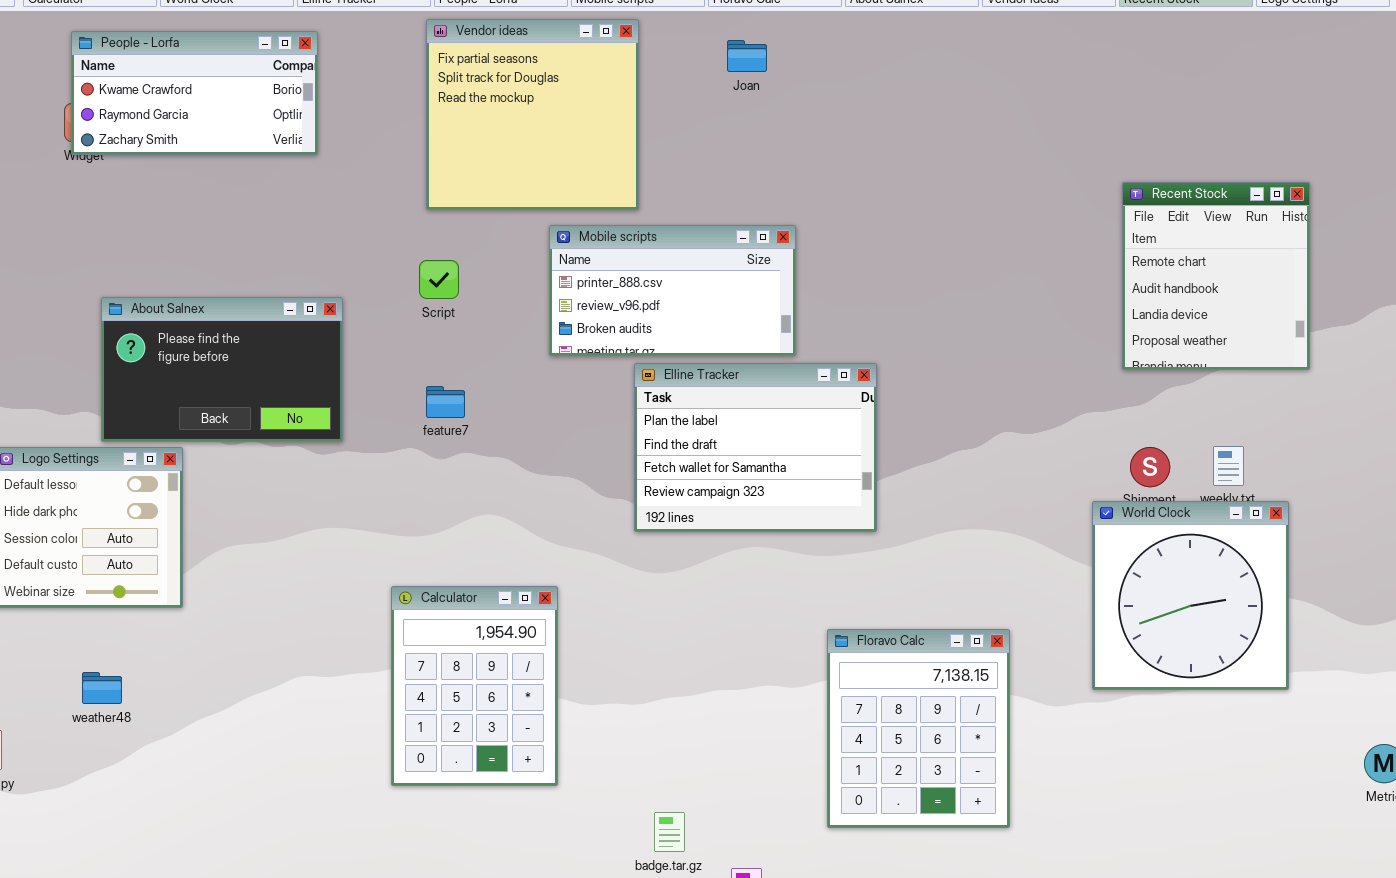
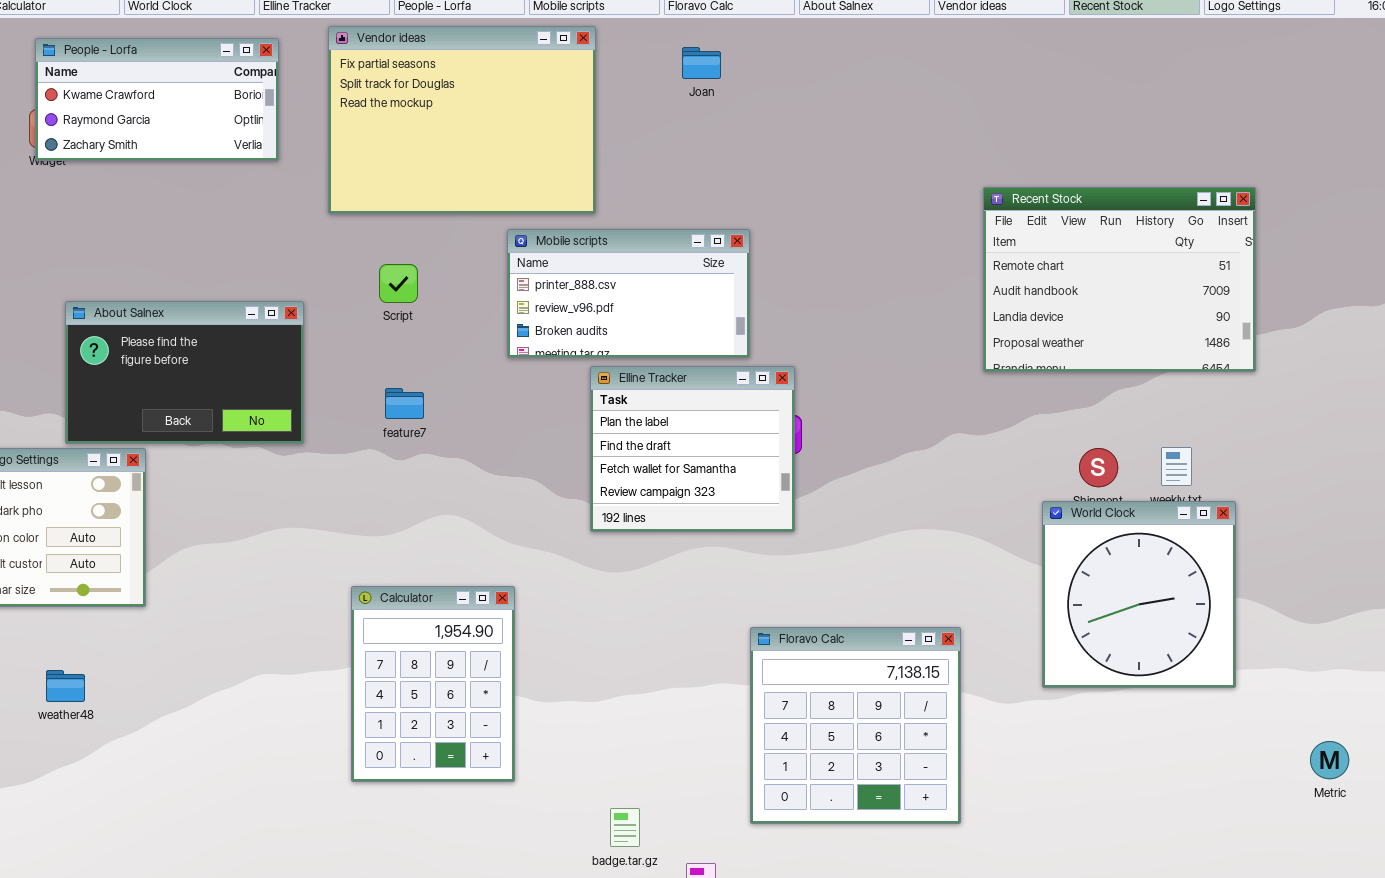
Vendor ideas: [426,19,639,210] -> [328,26,596,214], resized
Recent Stock: [1122,182,1310,370] -> [983,187,1256,372], resized
Elline Tracker: [634,363,877,532] -> [590,366,795,532], resized
Floravo Calc: [827,629,1010,828] -> [750,627,961,824], resized

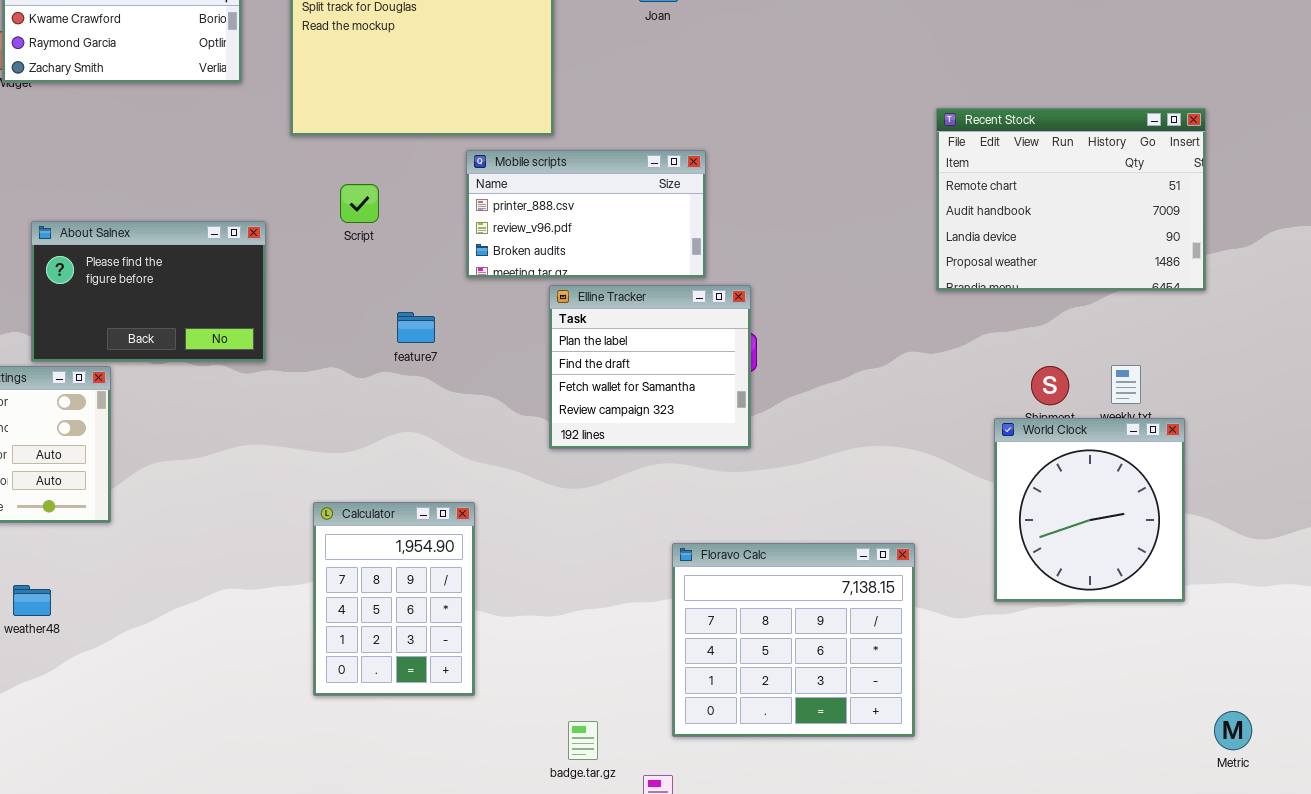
feature7: [385,388,424,419] -> [397,312,435,343], moved
Floravo Calc: [750,627,961,824] -> [672,543,915,737], resized
Metric: [1310,741,1349,779] -> [1214,711,1252,750], moved

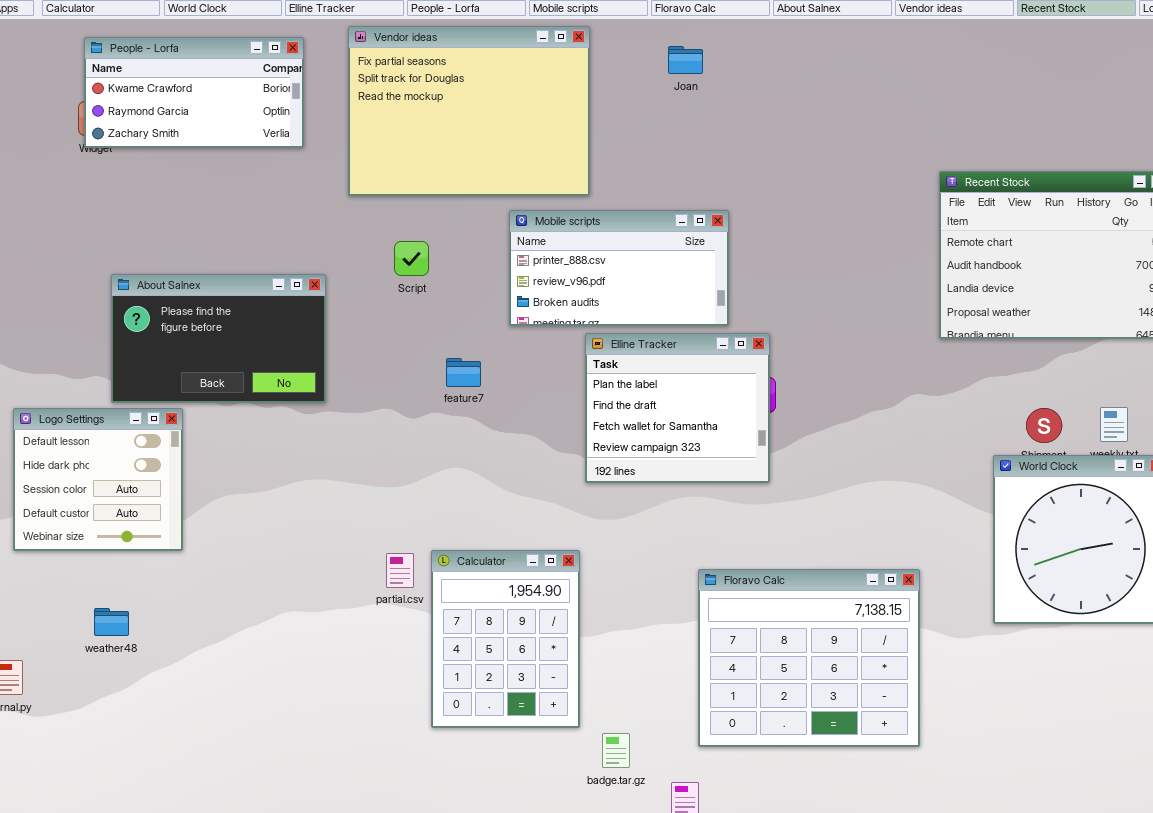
Calculator: [313,502,475,696] -> [431,550,580,728], moved

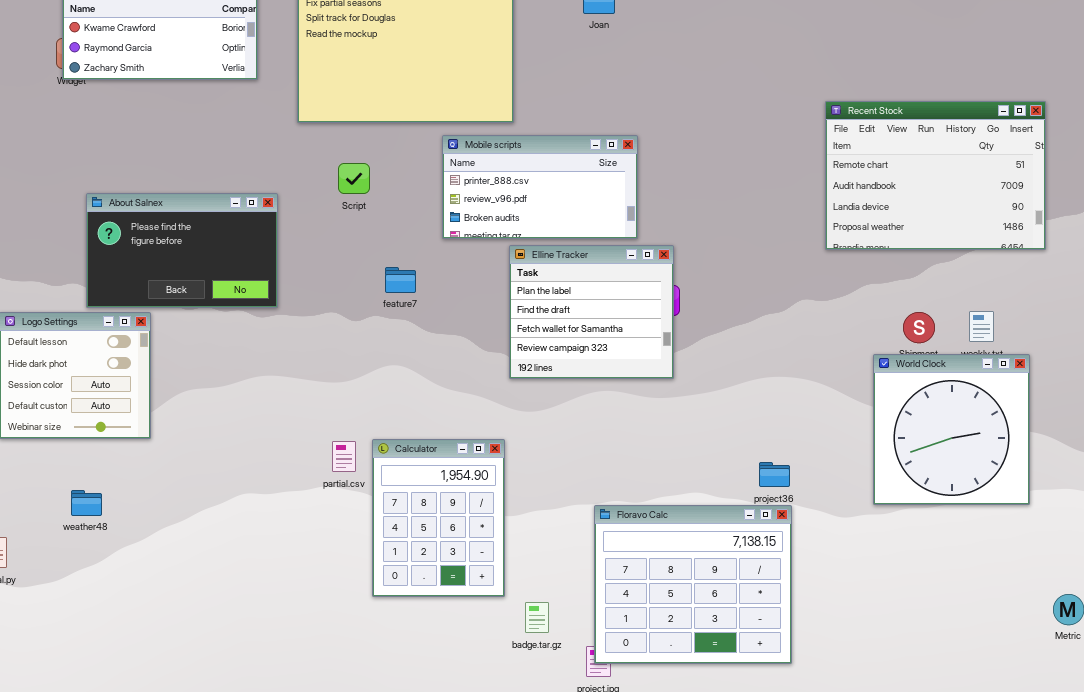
Floravo Calc: [698,569,920,747] -> [594,505,792,664], moved

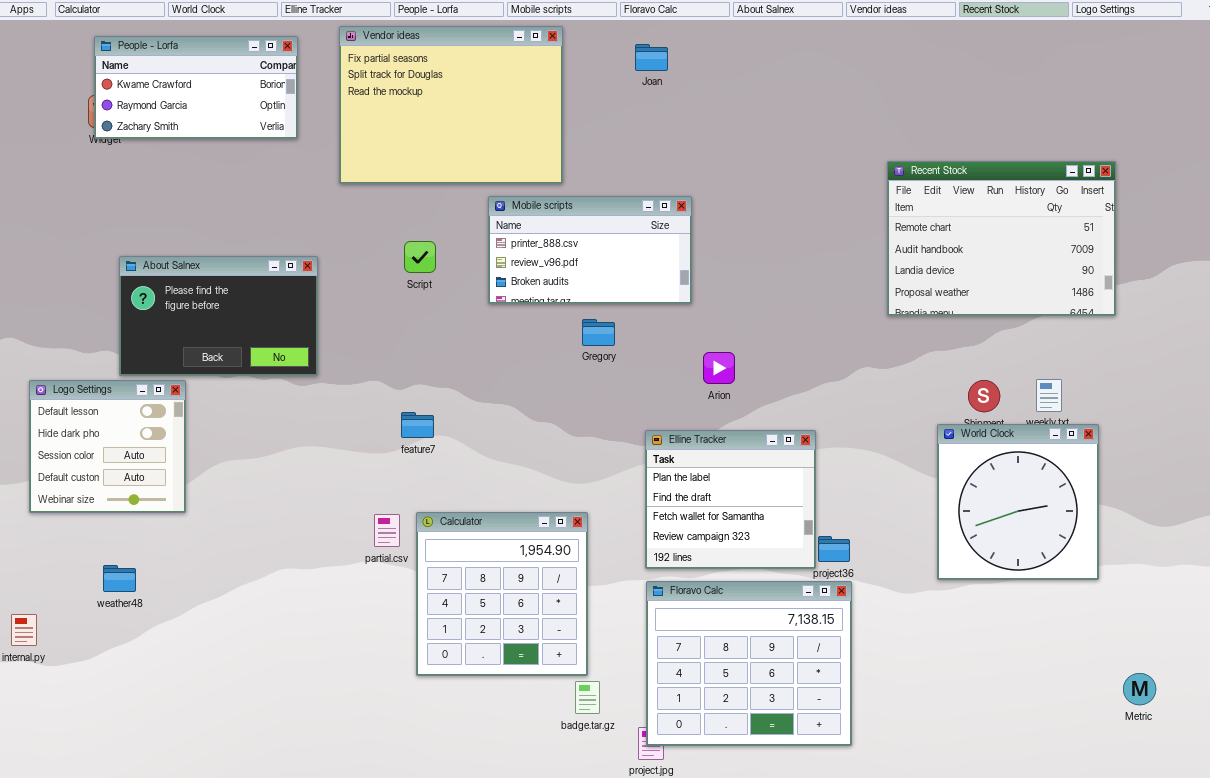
Script: [338,163,370,194] -> [404,241,436,273], moved
Elline Tracker: [509,245,674,379] -> [645,430,816,569], moved
feature7: [385,267,416,293] -> [401,412,434,438], moved
Calculator: [372,439,505,597] -> [416,512,588,676], resized

